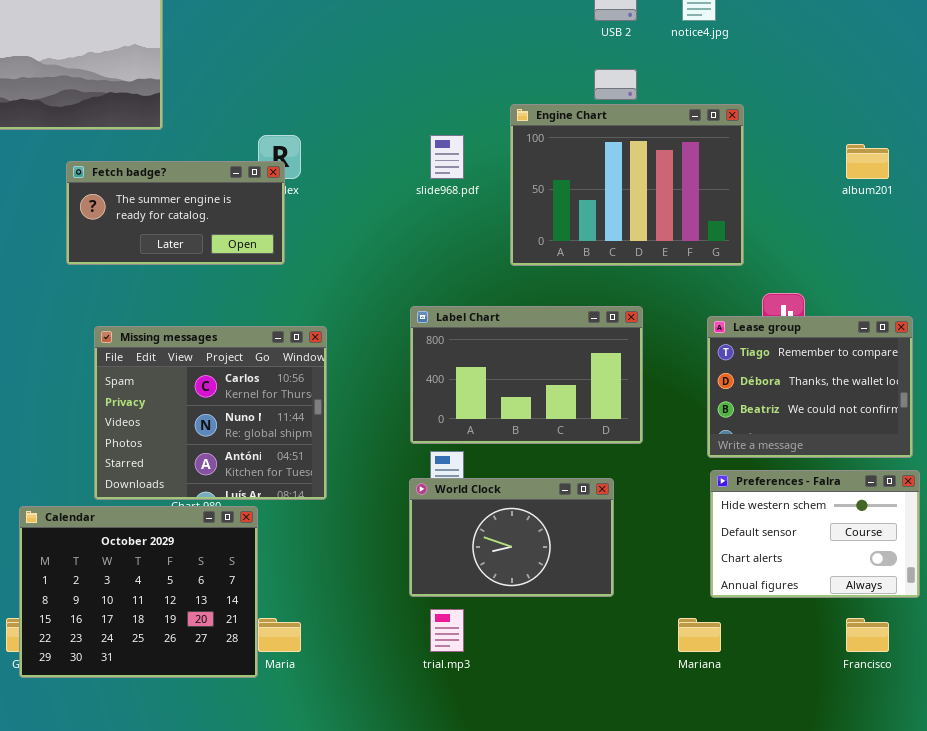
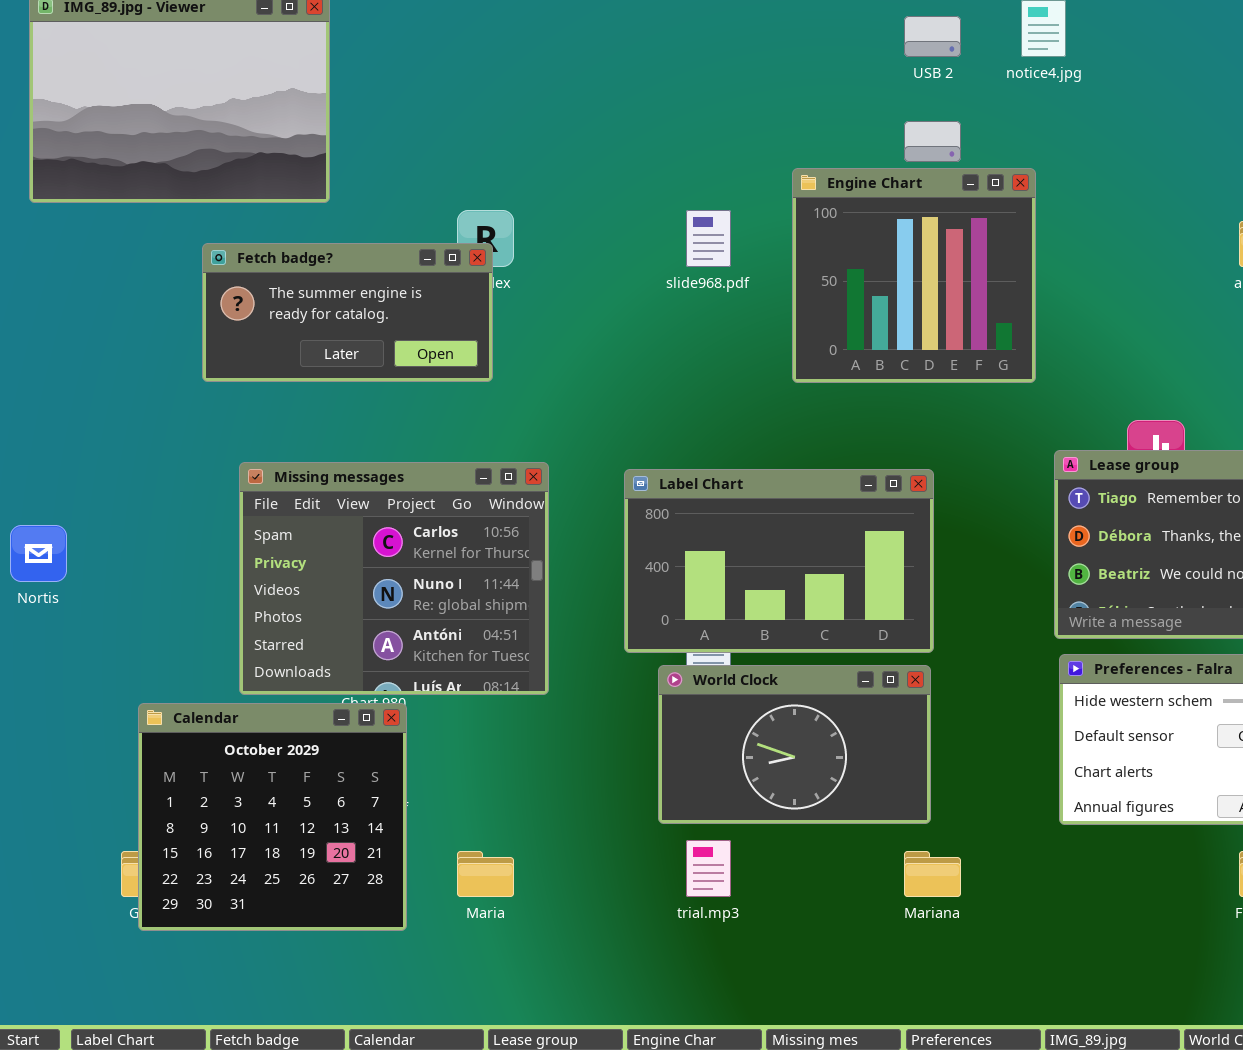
Engine Chart: [510,104,744,266] -> [792,168,1036,383], resized
Label Chart: [410,306,643,444] -> [624,469,934,653], moved
Calendar: [19,506,258,678] -> [138,703,407,931], resized
Mariana: [678,618,721,652] -> [904,851,961,897], moved

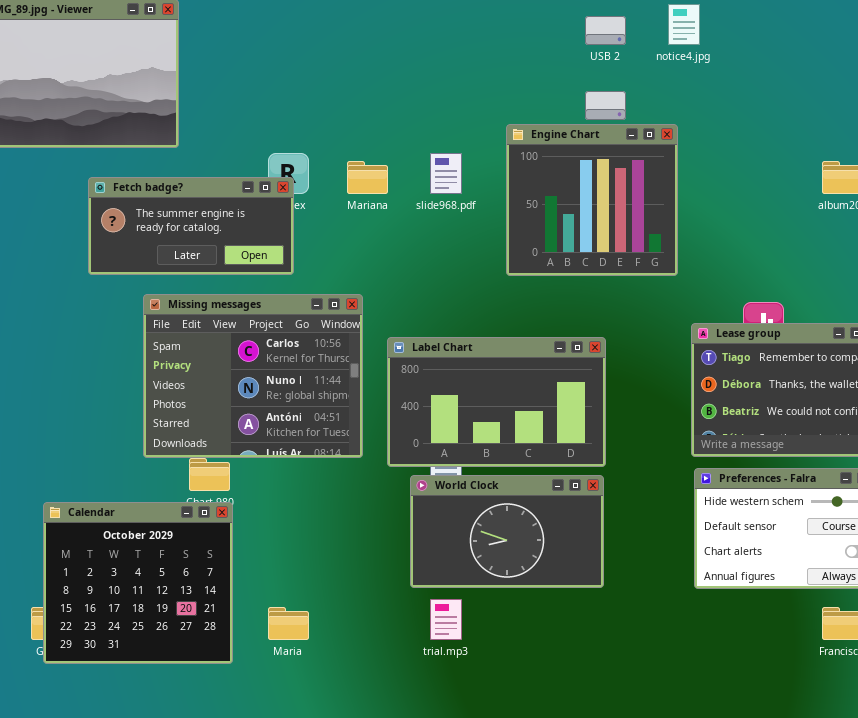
Missing messages: [239,462,549,695] -> [143,294,363,458], moved
Mariana: [904,851,961,897] -> [347,161,388,194], moved

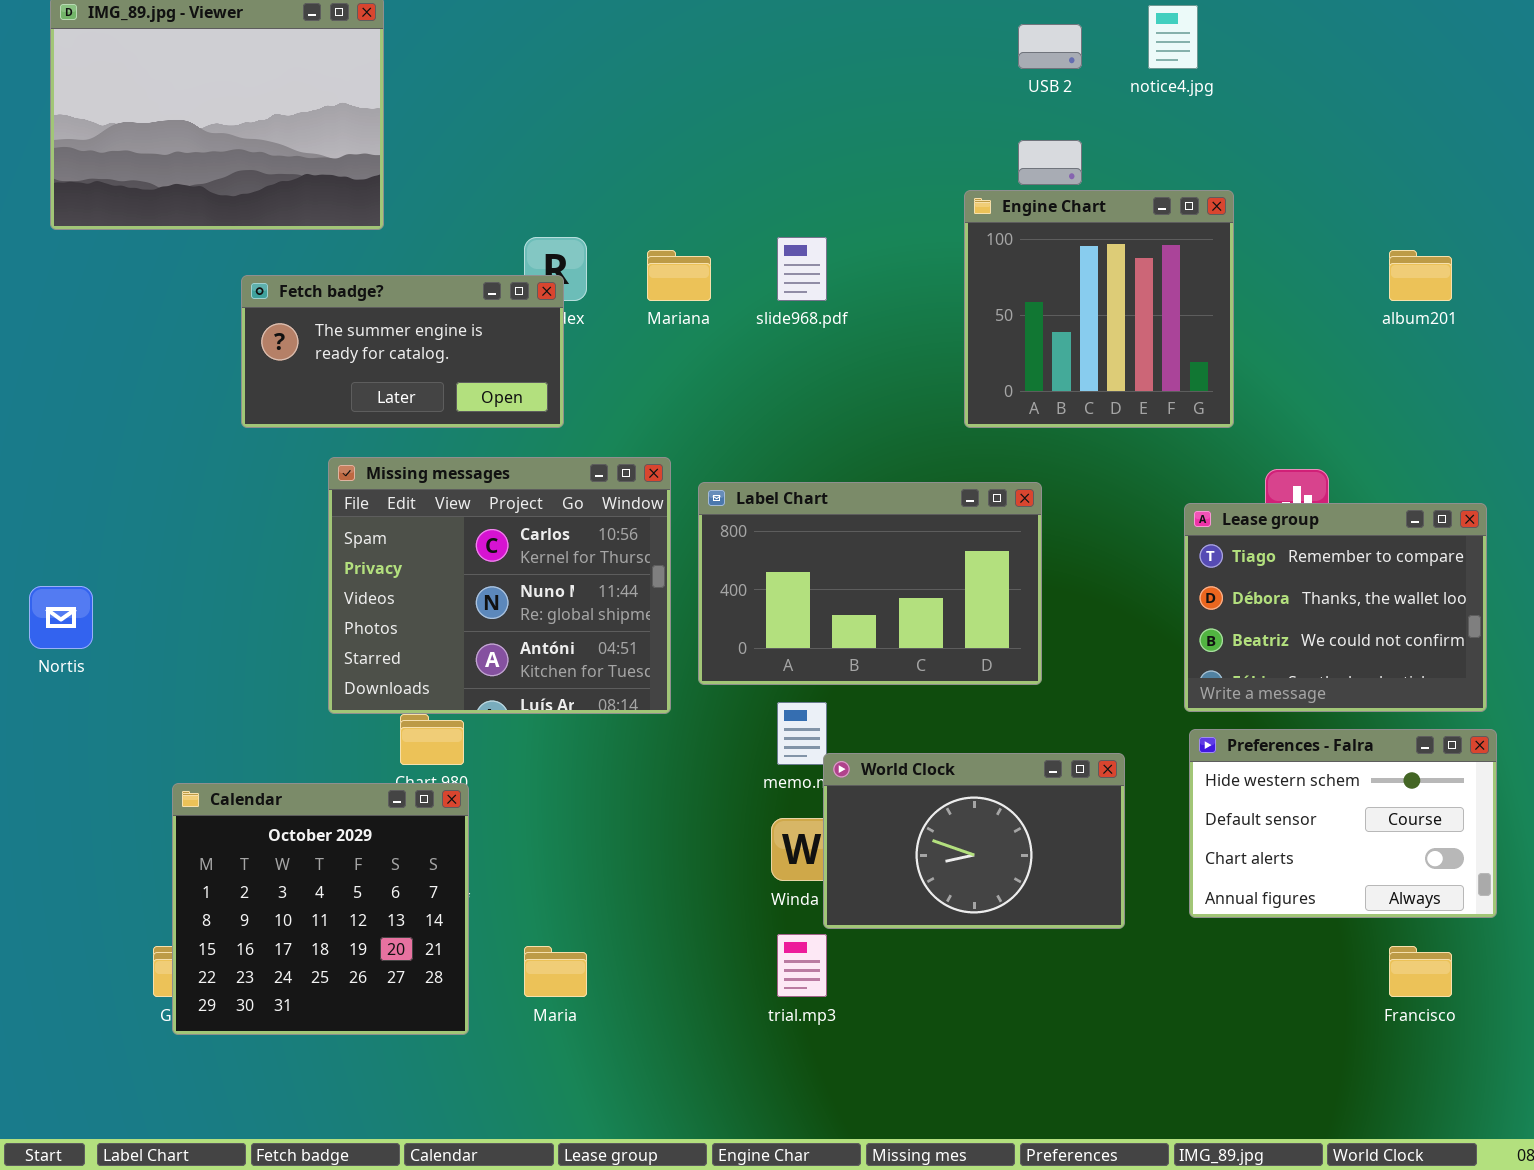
Engine Chart: [506,124,678,276] -> [964,190,1234,428], moved
Label Chart: [387,337,606,467] -> [698,482,1042,685], moved
World Clock: [410,475,604,588] -> [823,753,1125,929], moved

